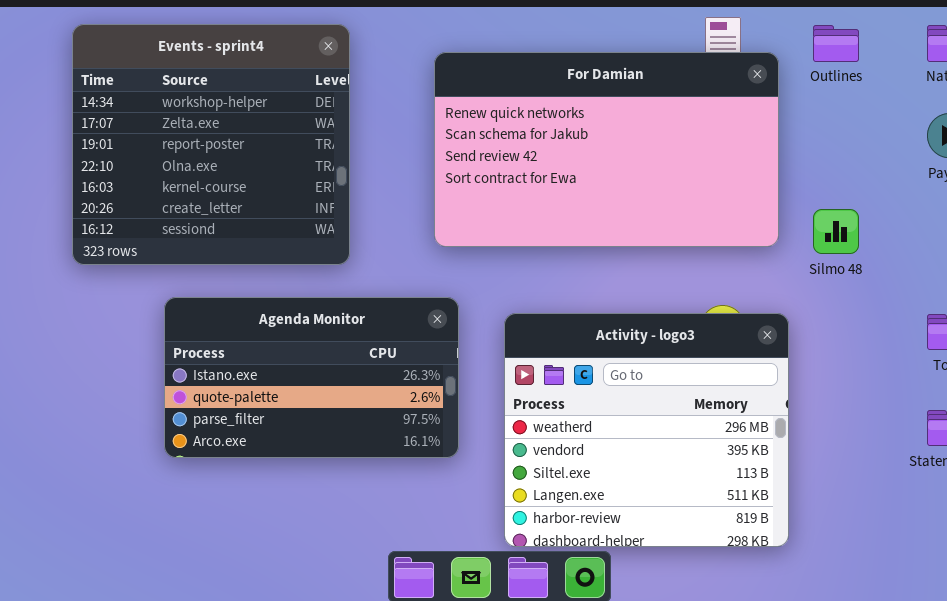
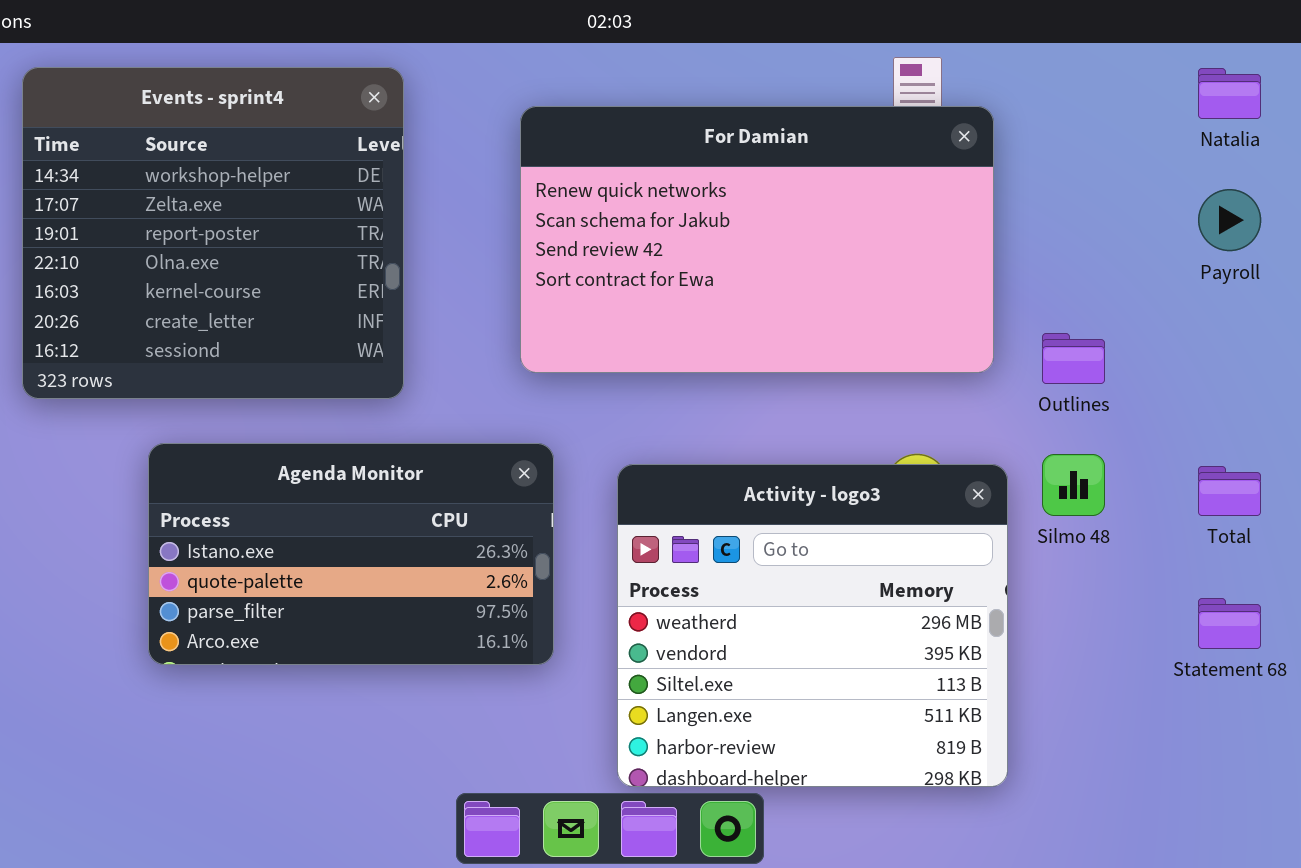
Outlines: [813,25,859,62] -> [1042,333,1105,384], moved
Silmo 48: [813,209,859,254] -> [1042,454,1105,516], moved

